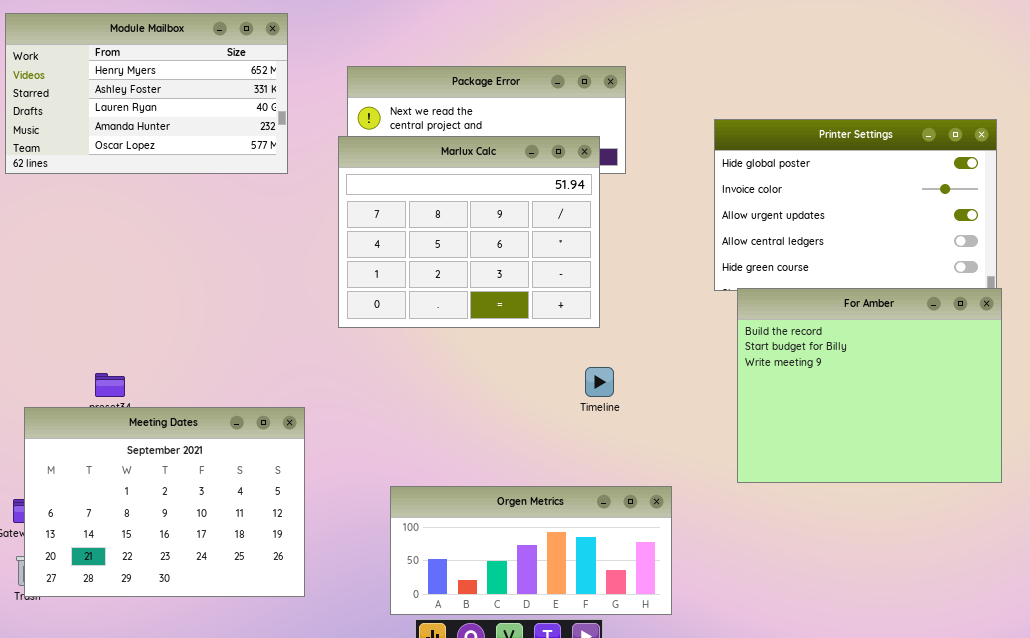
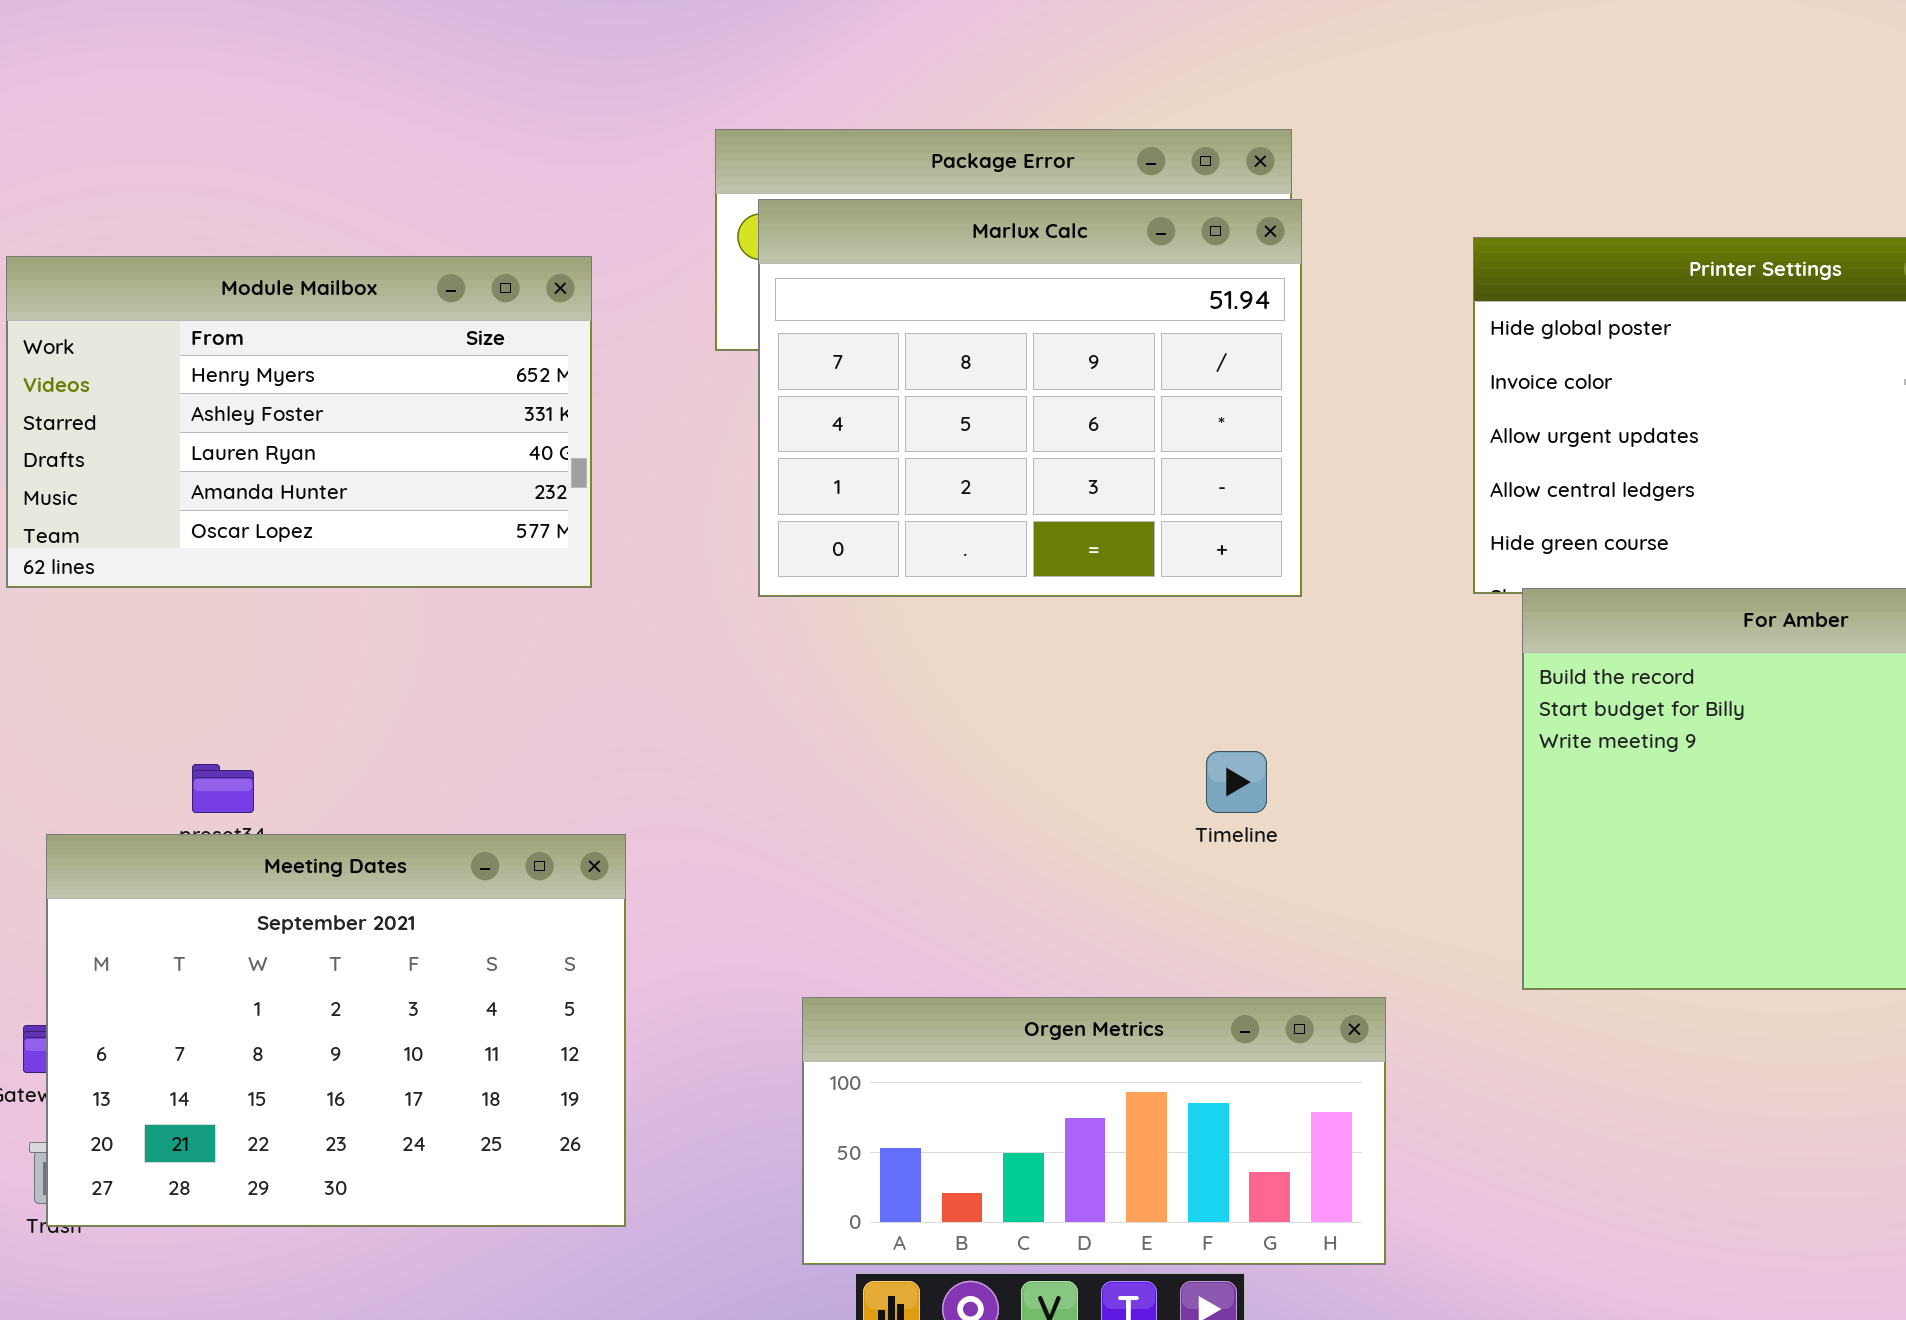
Module Mailbox: [5,13,288,174] -> [6,256,592,588], moved
Marlux Calc: [338,136,600,328] -> [758,199,1302,597], moved

